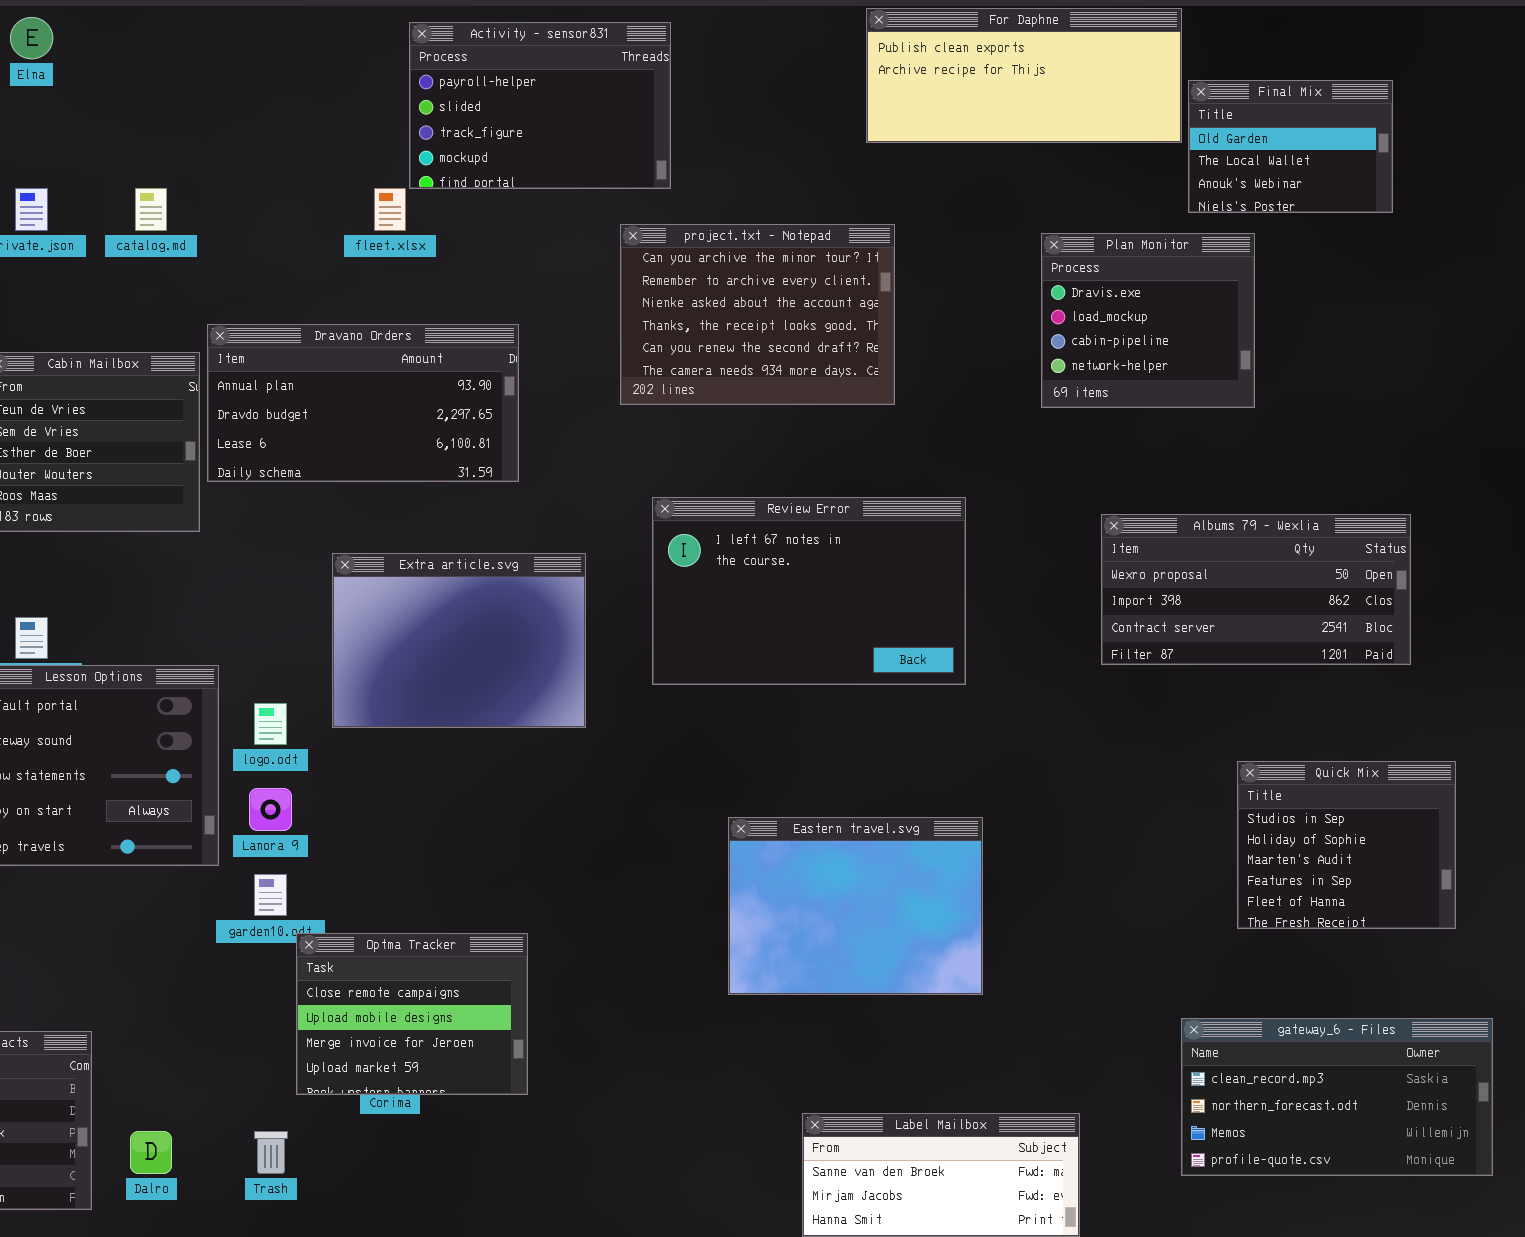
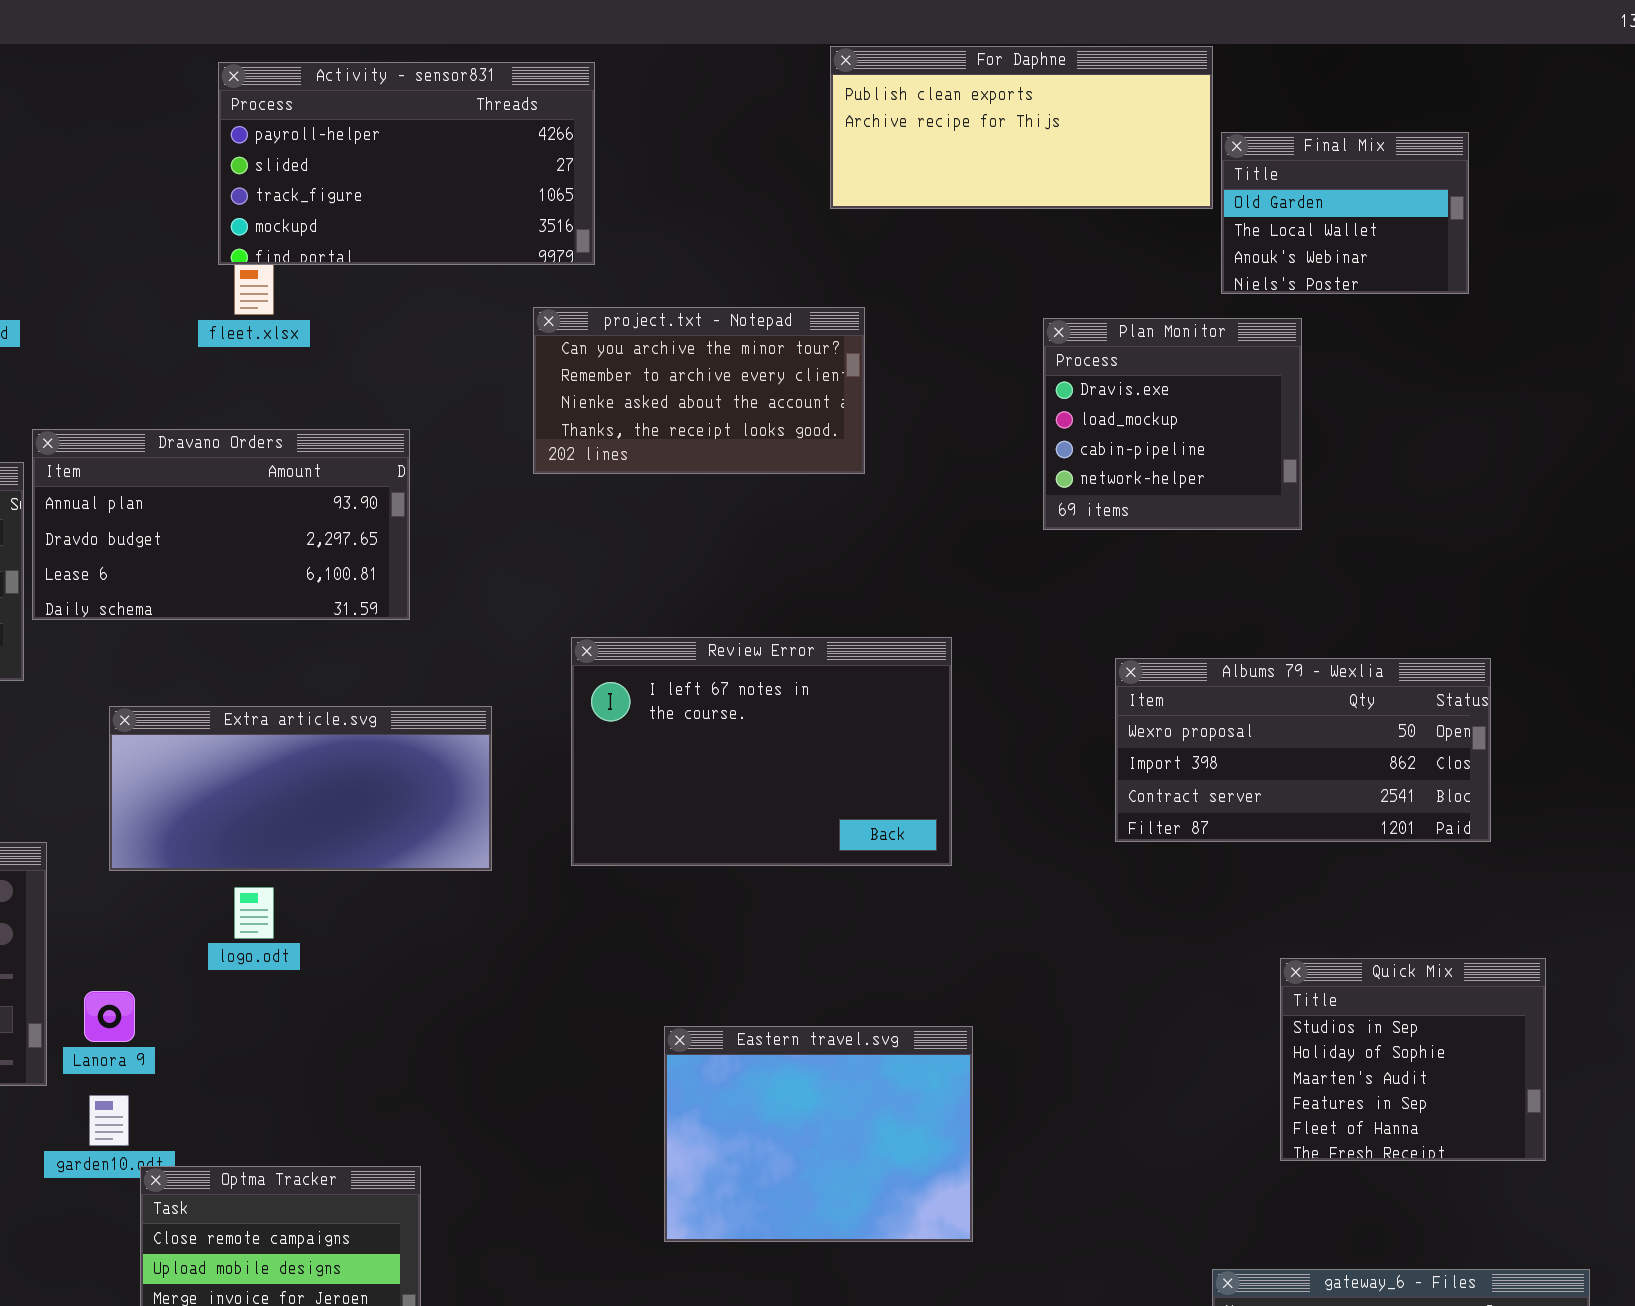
Activity - sensor831: [409,22,671,189] -> [218,62,595,265], resized
project.txt - Notepad: [620,224,895,405] -> [533,307,865,474], resized
Extra article.svg: [332,553,586,728] -> [109,706,492,871], resized
logo.odt: [254,703,287,745] -> [234,887,274,939], moved

